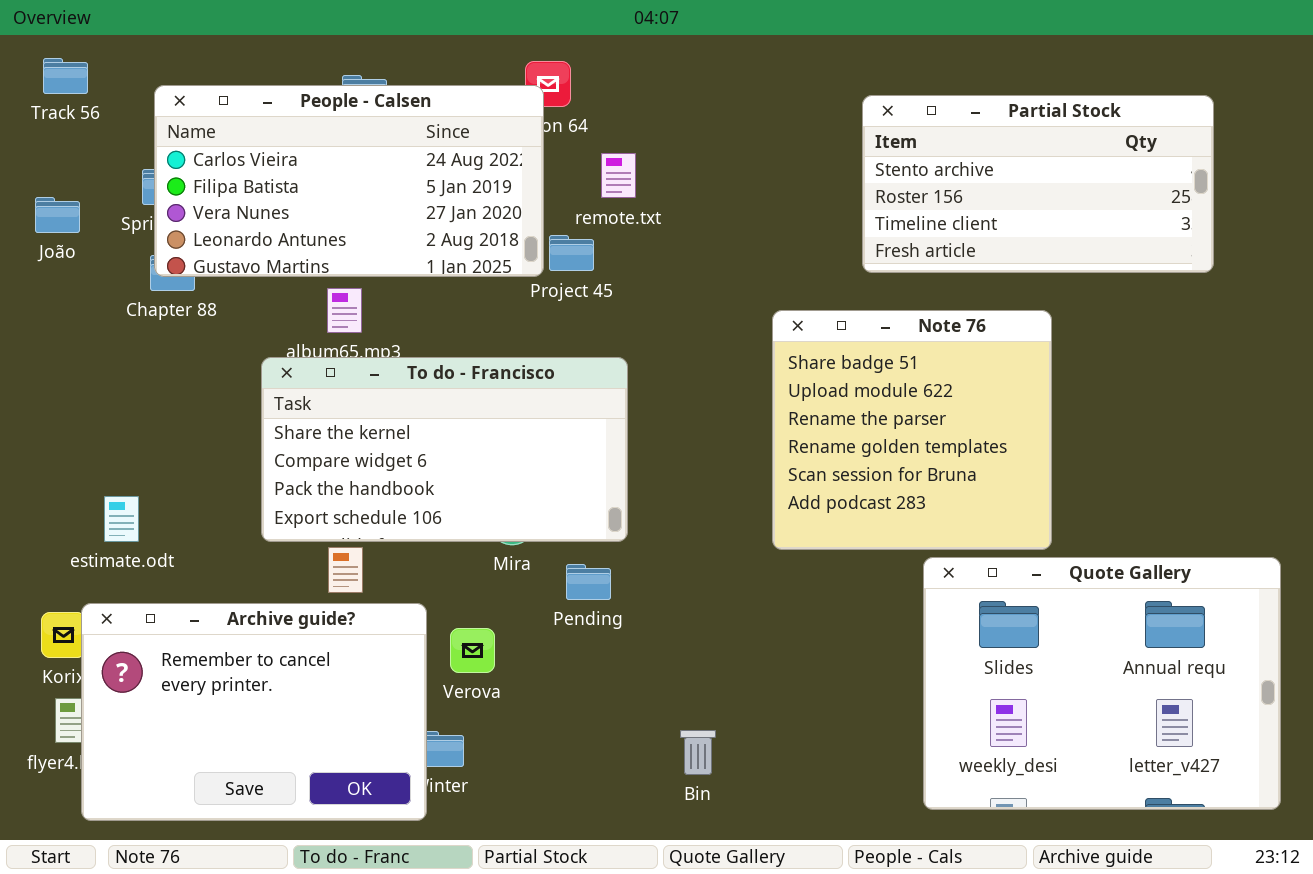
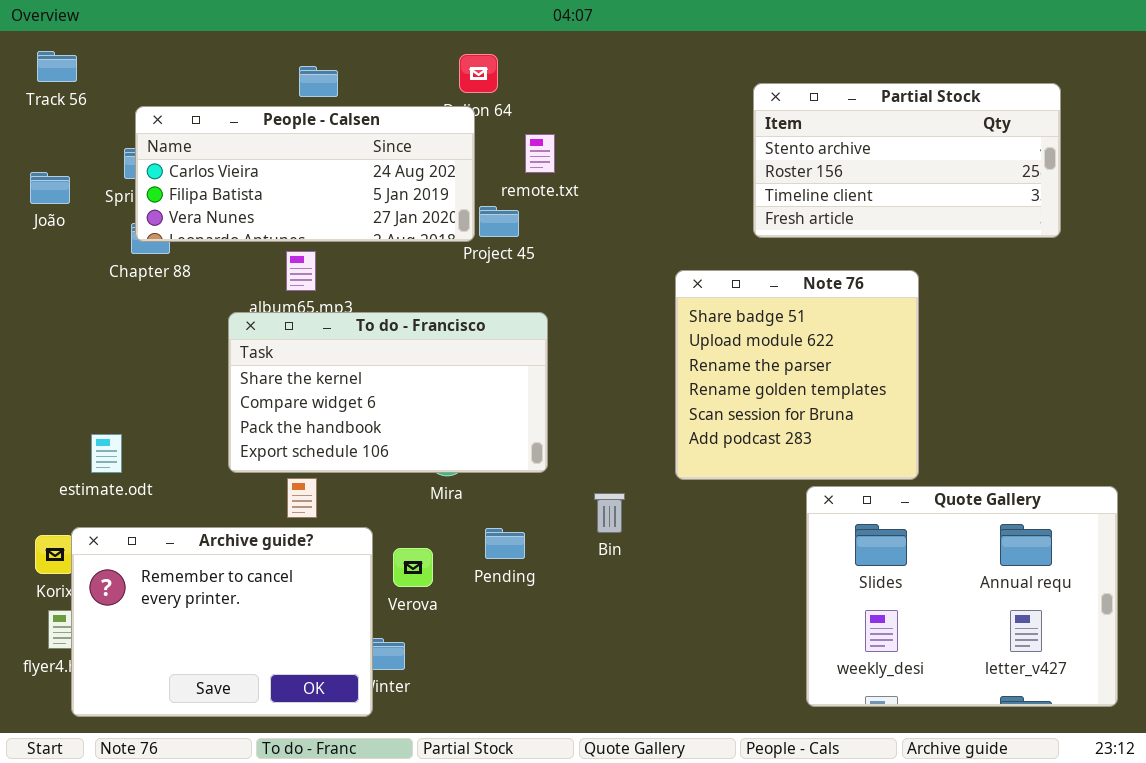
People - Calsen: [154,85,544,277] -> [135,106,475,242], resized
Pending: [566,564,611,600] -> [485,528,525,559], moved
Bin: [680,730,716,775] -> [594,493,625,533], moved

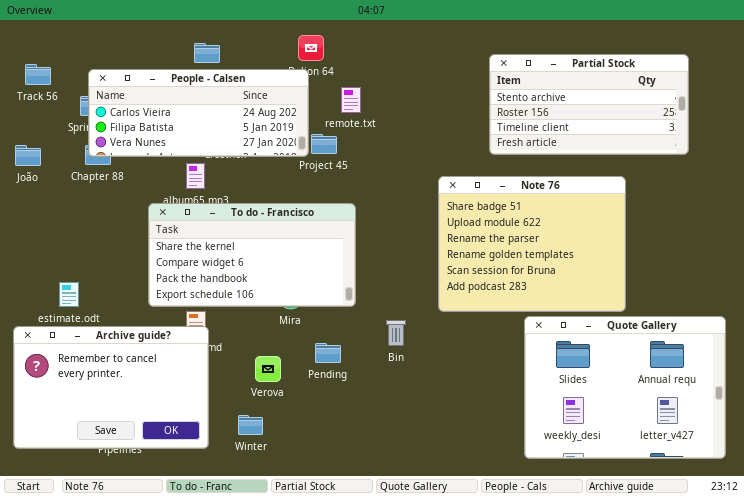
Track 56: [37,51,77,82] -> [25,64,51,85], moved
João: [30,172,70,204] -> [15,145,41,166], moved
Note 76: [675,270,919,480] -> [438,176,626,312], resized
Archive guide?: [71,527,373,717] -> [13,326,209,449], moved

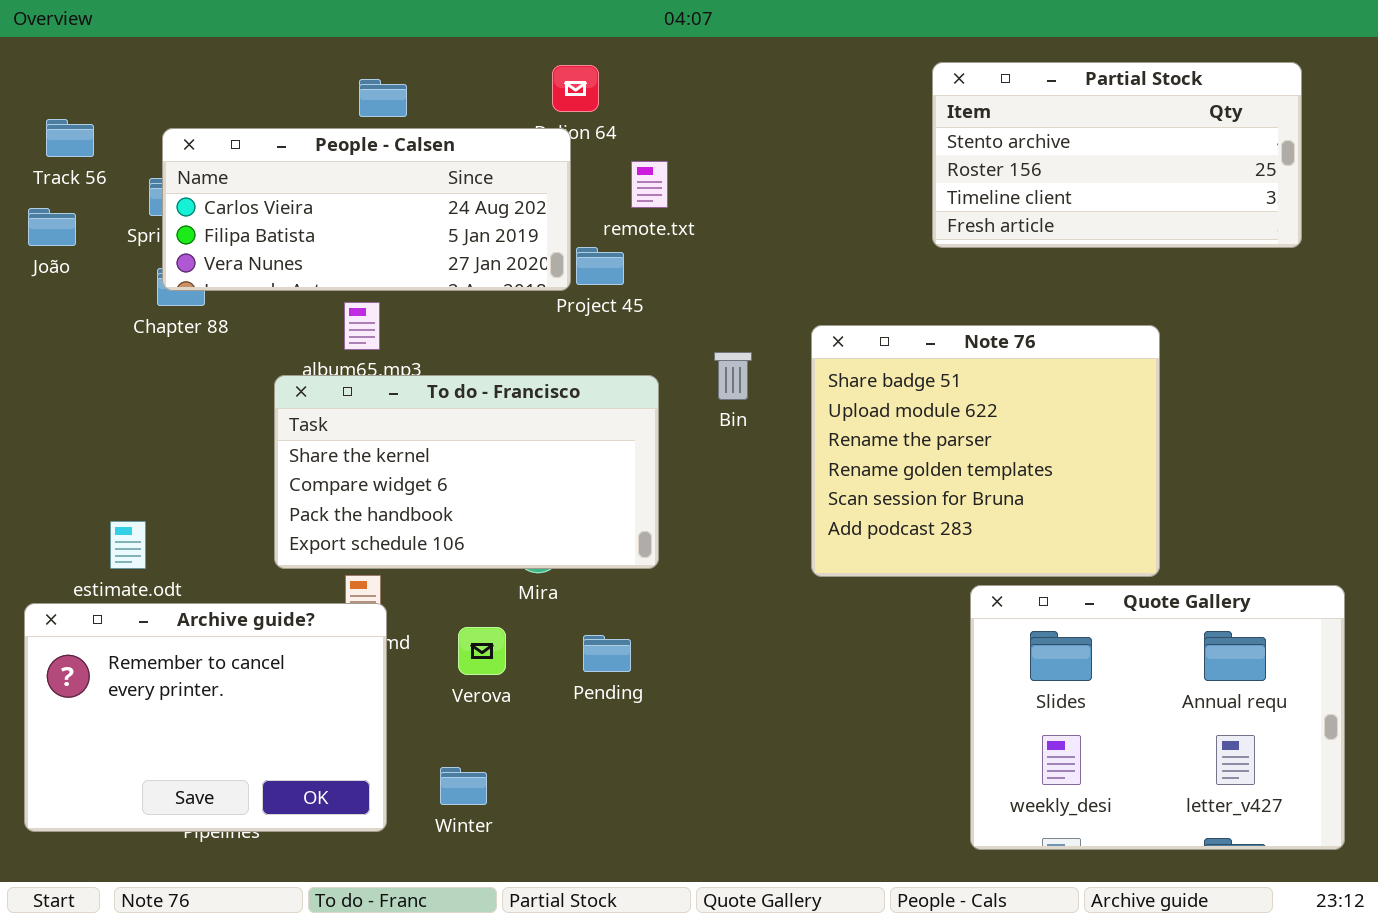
Partial Stock: [489,54,689,155] -> [932,62,1302,248], moved
João: [15,145,41,166] -> [28,208,76,246], moved
Bin: [386,320,406,346] -> [714,352,752,400], moved
Verova: [255,356,281,382] -> [458,627,506,675], moved

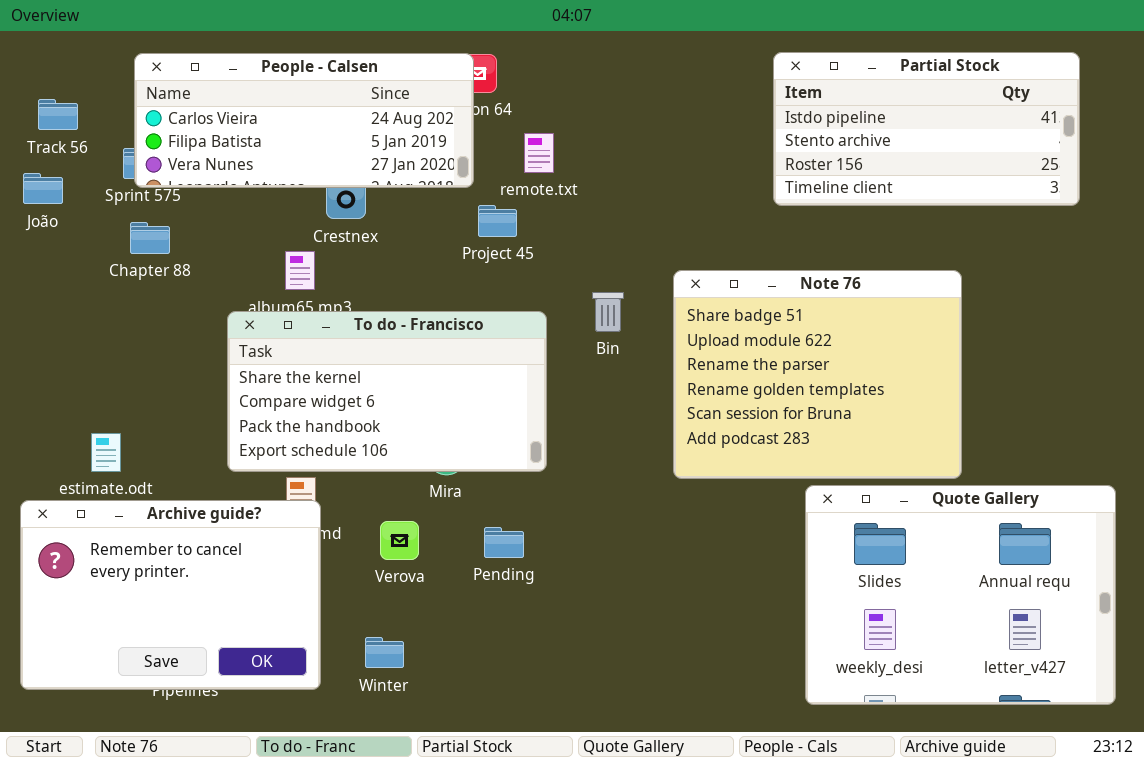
Partial Stock: [932,62,1302,248] -> [773,52,1080,206], scrolled up 1 row
People - Calsen: [162,128,571,291] -> [134,53,474,188], moved

